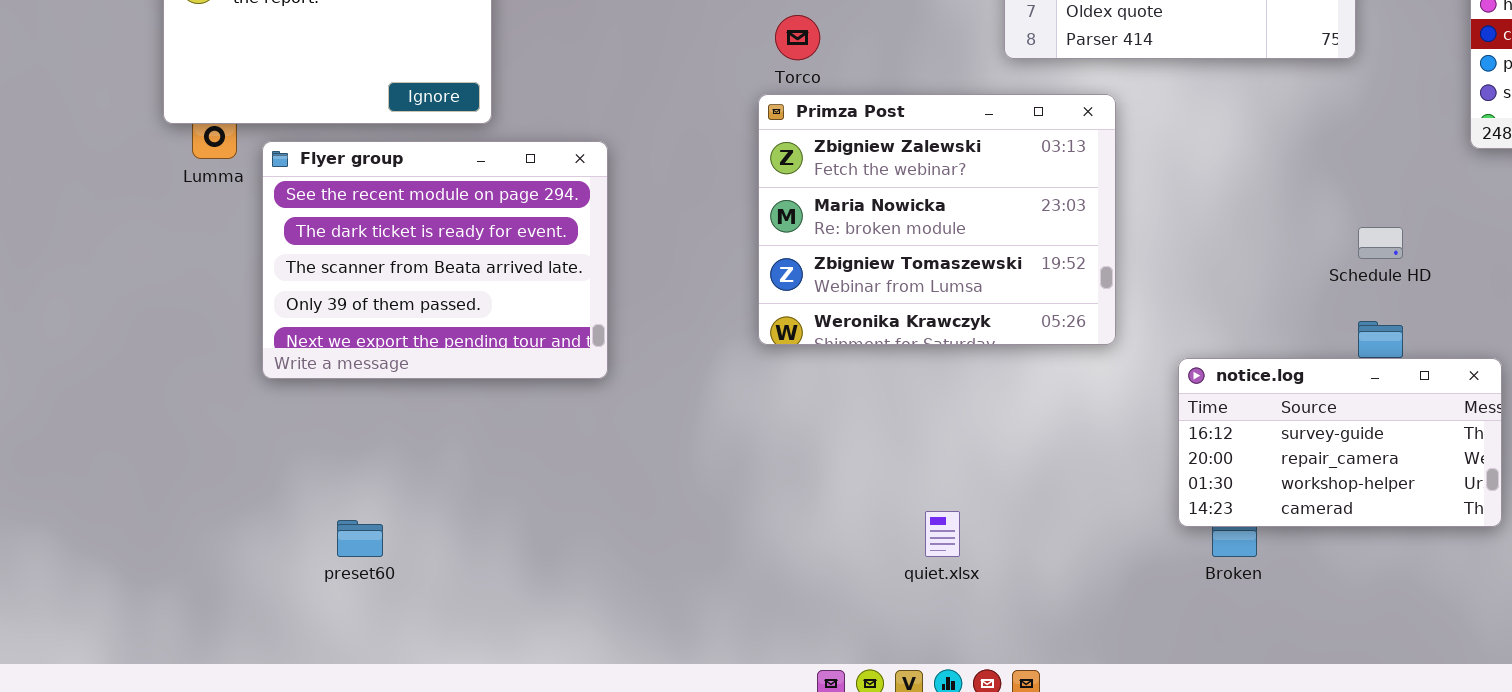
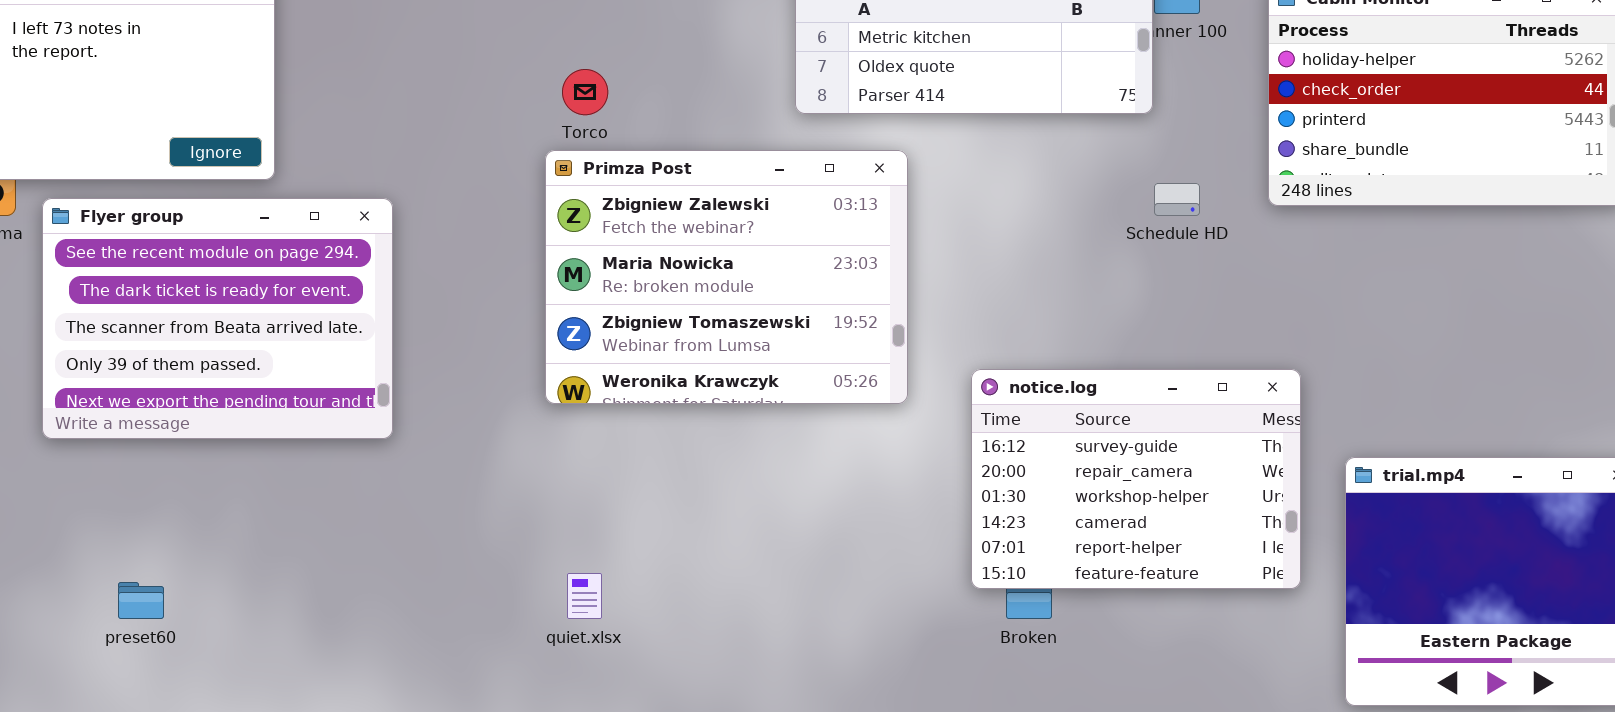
Schedule HD: [1358,227,1403,259] -> [1154,183,1200,216], moved
notice.log: [1178,358,1502,527] -> [971,369,1301,589], resized
quiet.xlsx: [925,511,960,557] -> [567,573,602,619], moved

